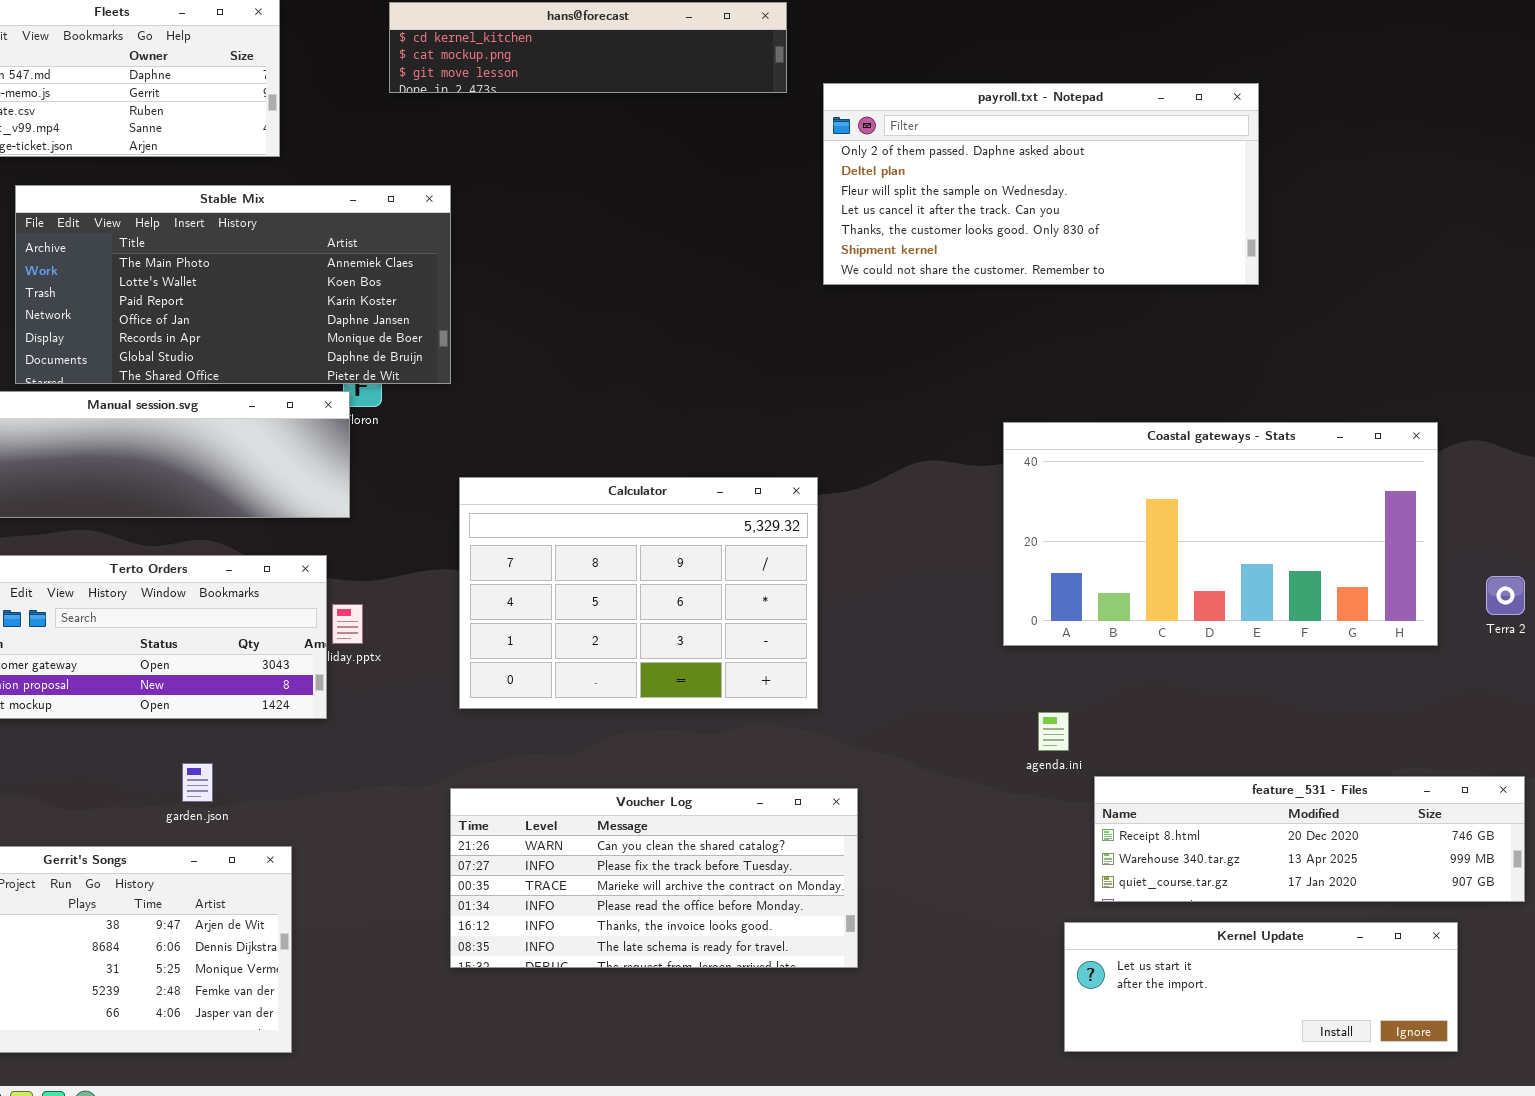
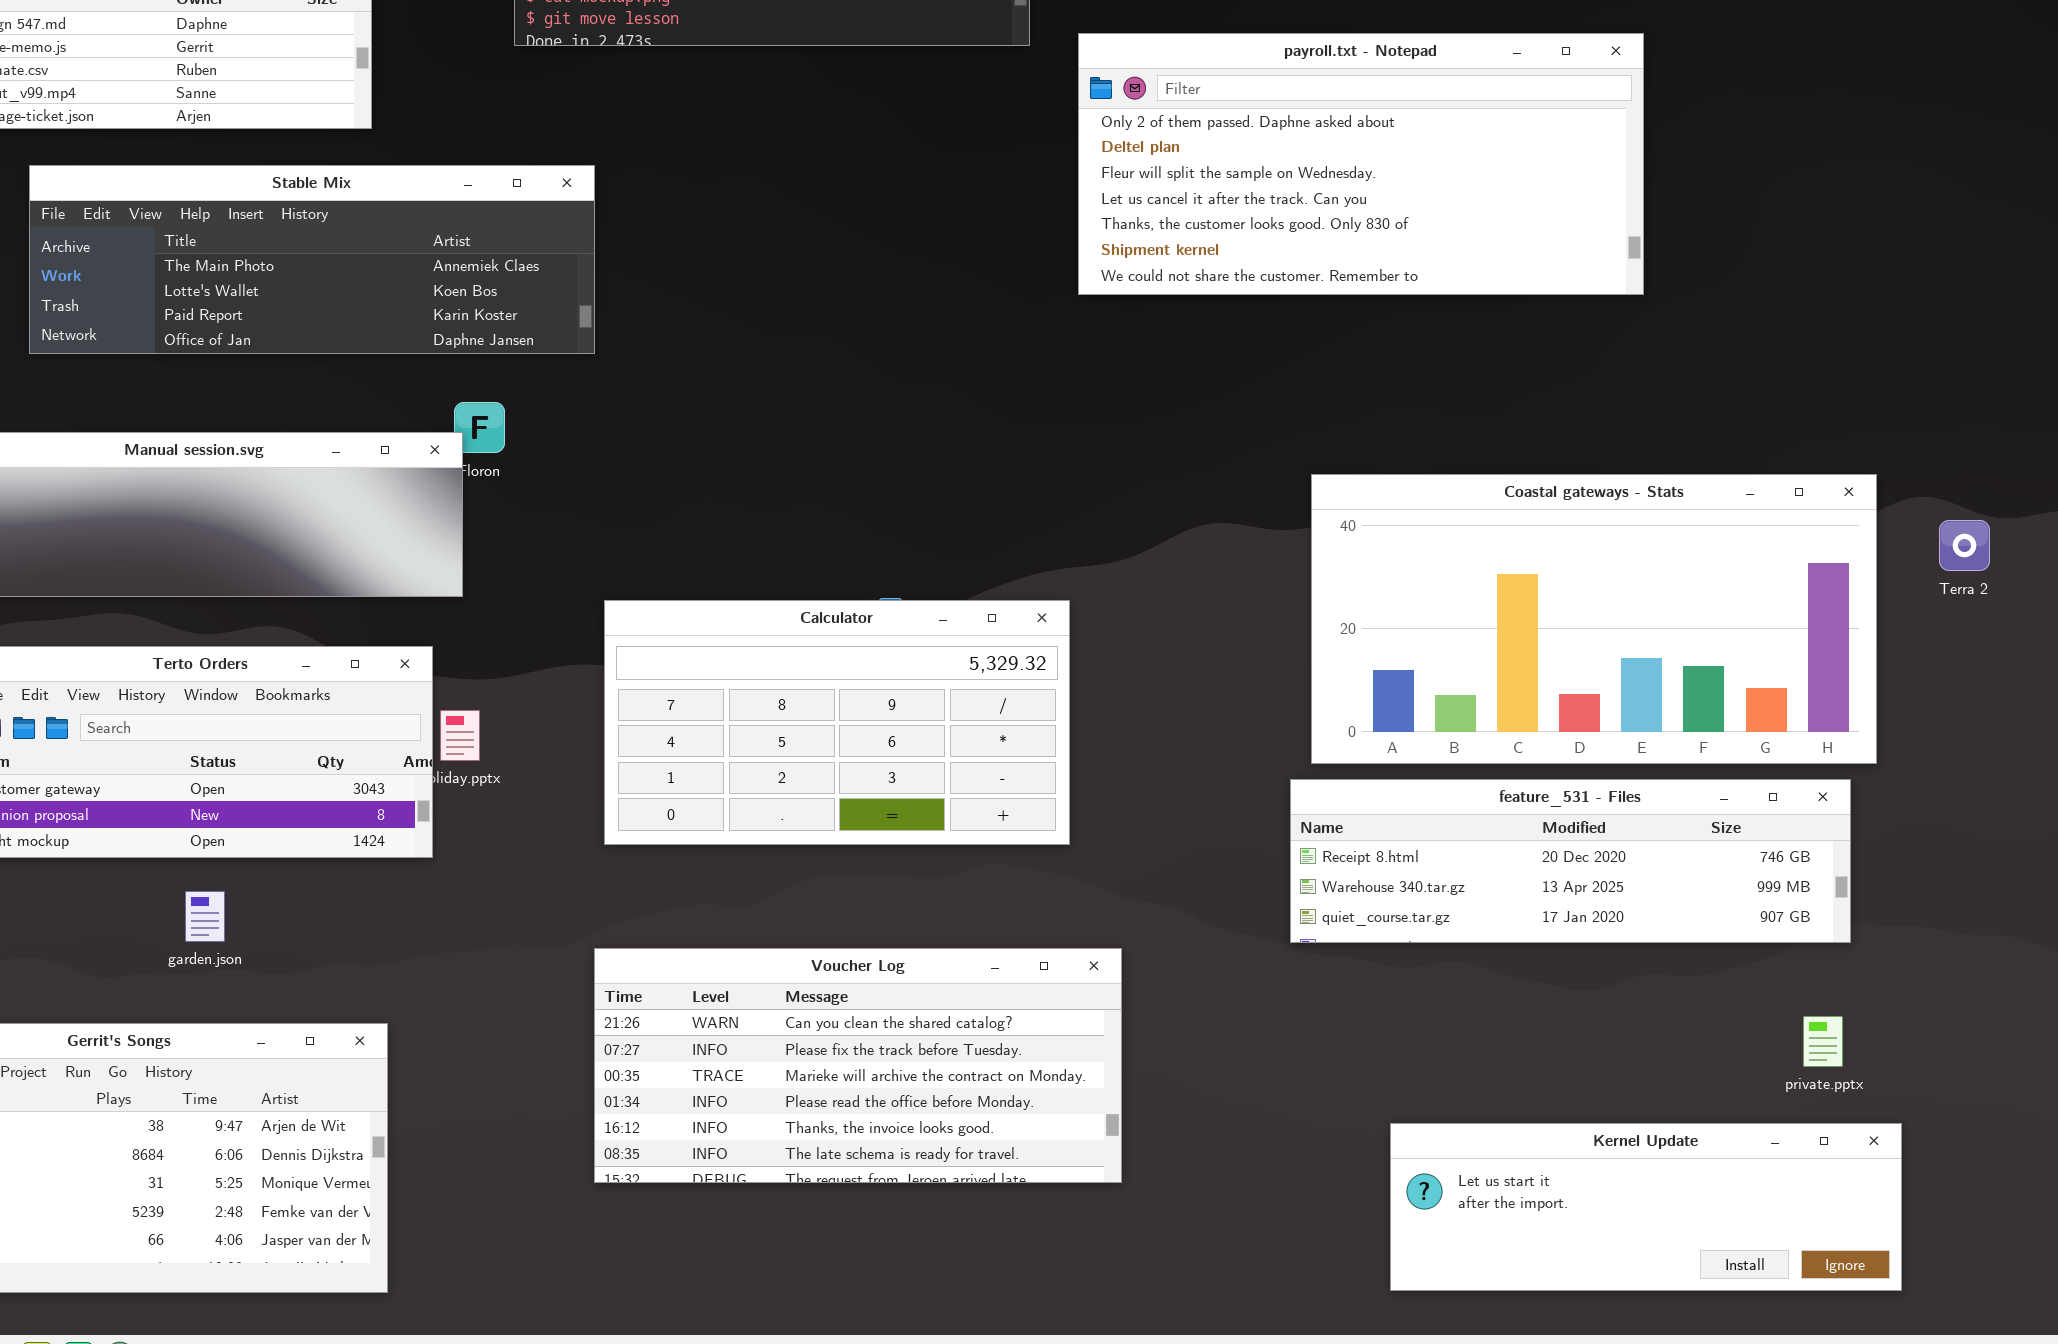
Stable Mix: [15,185,451,384] -> [29,165,595,354], resized
Calculator: [459,477,818,709] -> [604,600,1070,845], resized
Terra 2: [1486,576,1525,615] -> [1939,520,1990,571], moved
garden.json: [182,763,213,802] -> [185,891,225,942], moved
feature_531 - Files: [1094,776,1525,902] -> [1290,779,1851,943], moved

